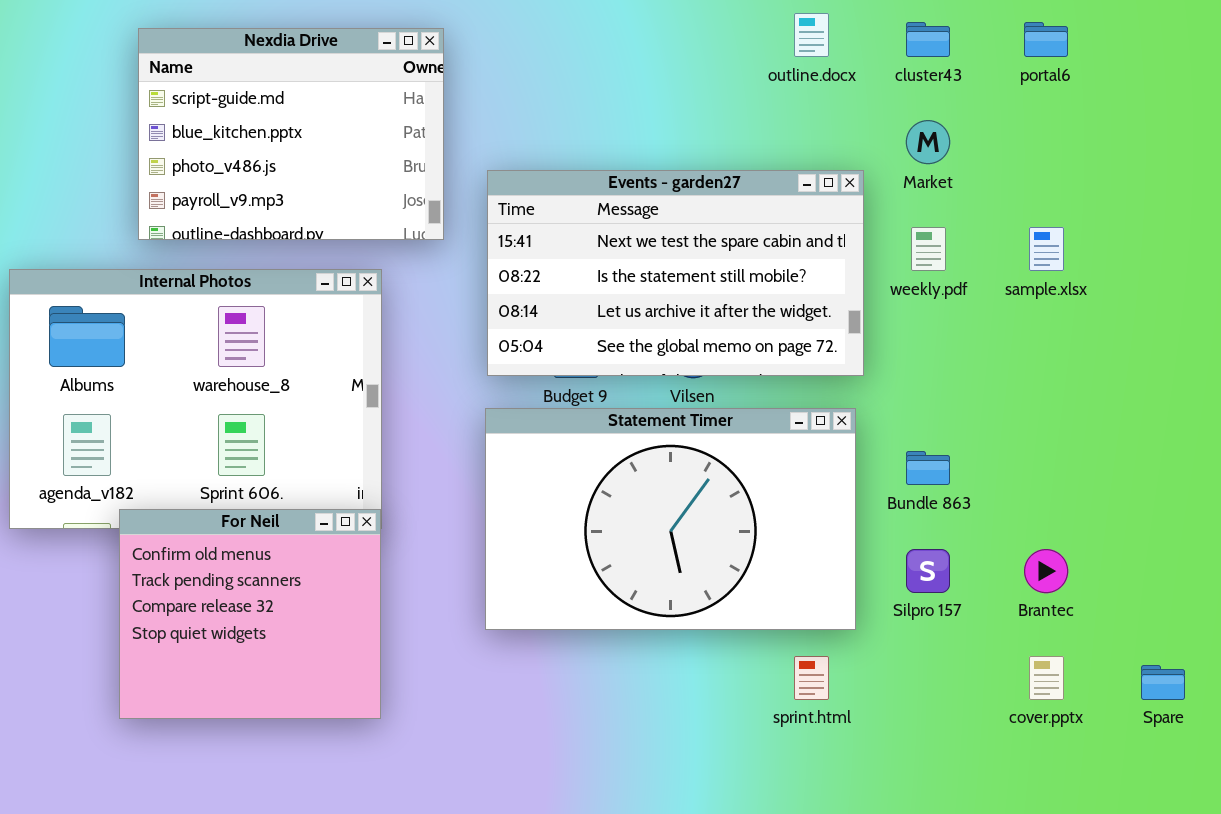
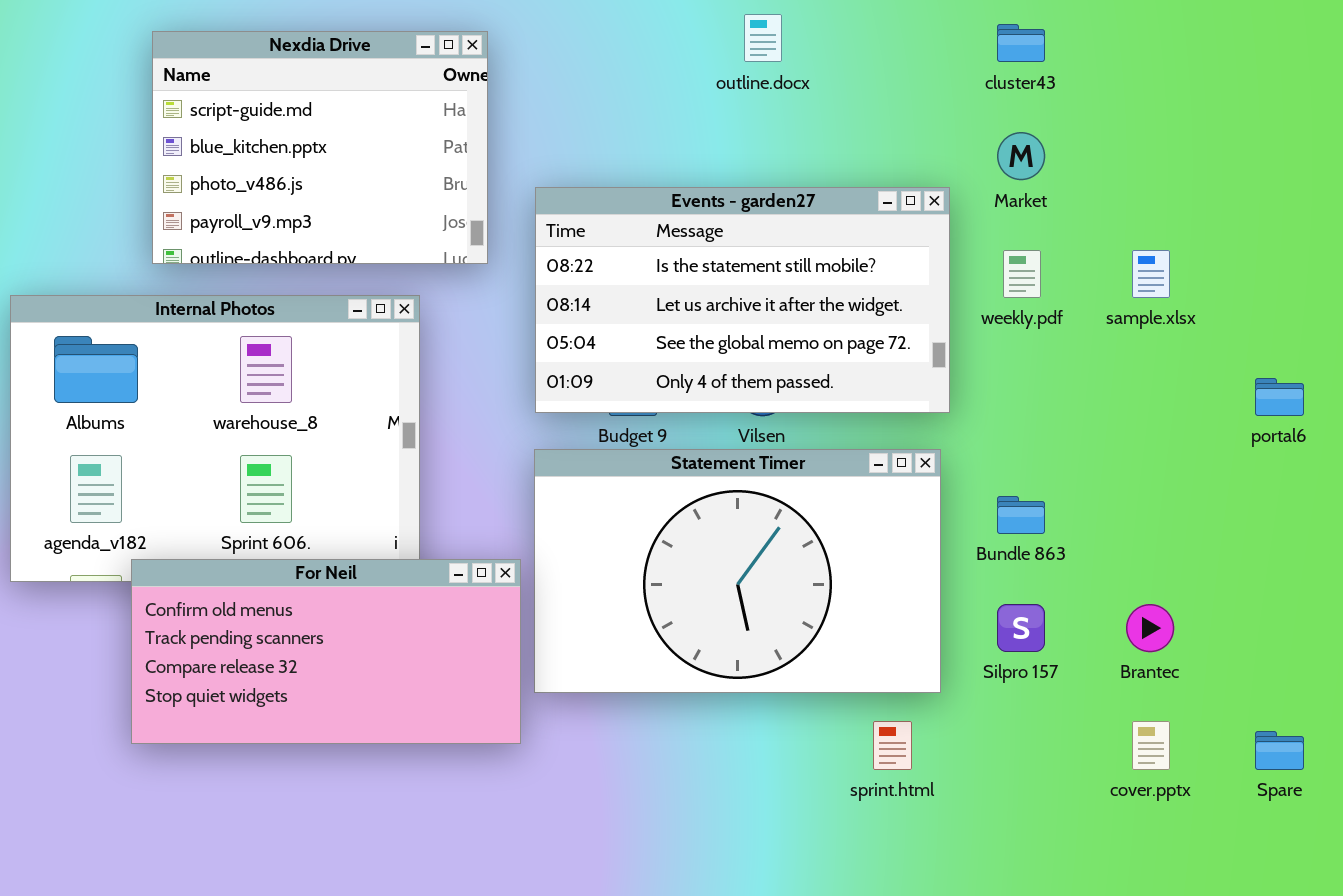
outline.docx: [794,13,829,57] -> [744,14,782,62], moved
portal6: [1024,22,1068,57] -> [1255,378,1304,416], moved
Events - garden27: [487,170,864,376] -> [535,187,950,413], scrolled down 1 row
For Neil: [119,509,381,719] -> [131,559,521,744], resized

